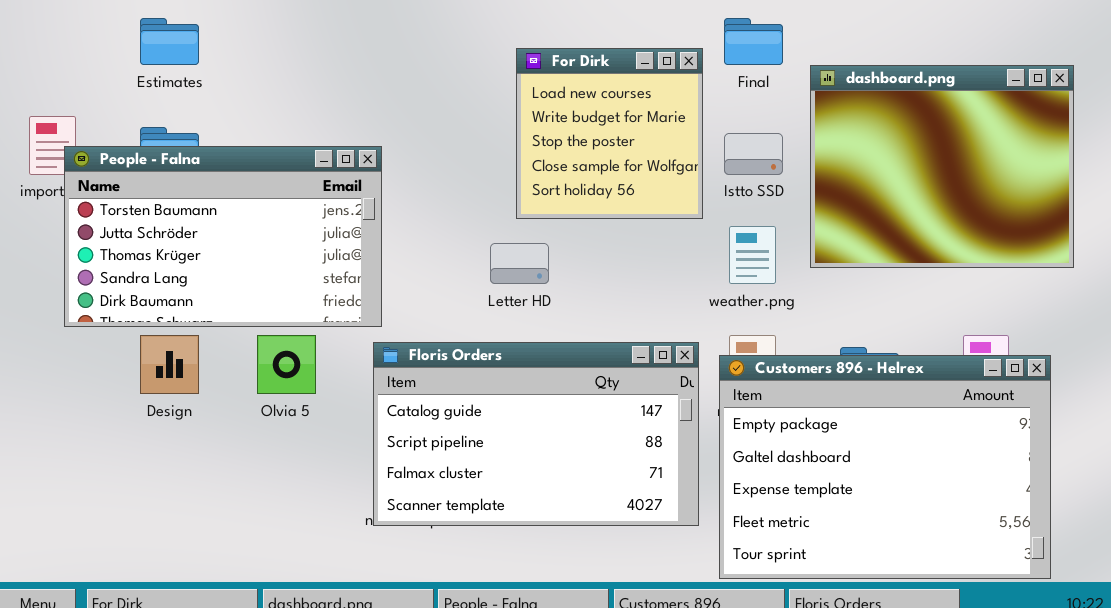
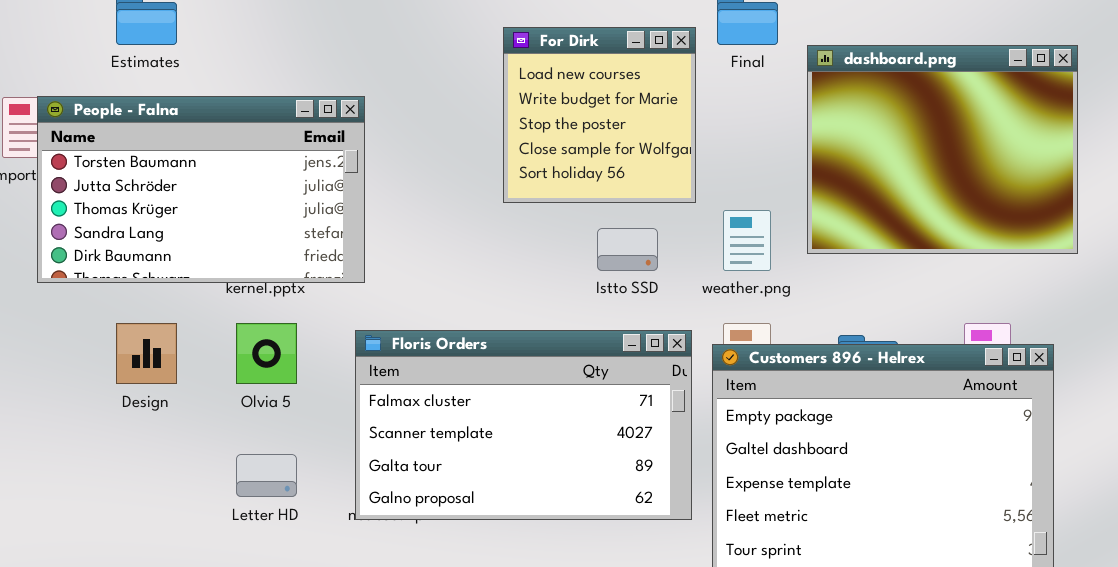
Istto SSD: [724,133,783,175] -> [597,228,658,271], moved
People - Falna: [64,146,382,327] -> [37,96,365,283], moved
Letter HD: [490,243,549,284] -> [236,454,297,497], moved
Floris Orders: [373,342,699,526] -> [355,330,692,520], scrolled down 2 rows

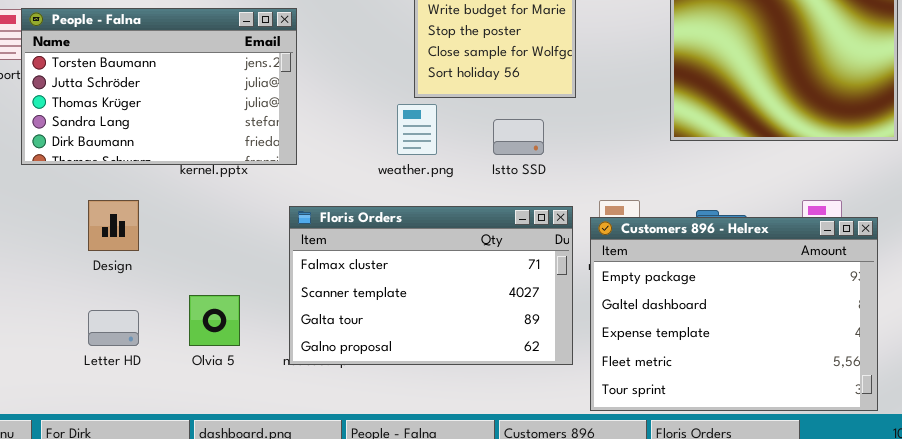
weather.png: [723,210,771,271] -> [397,104,437,155], moved
Olvia 5: [236,323,297,384] -> [189,295,240,346], moved
Letter HD: [236,454,297,497] -> [88,310,139,346], moved

